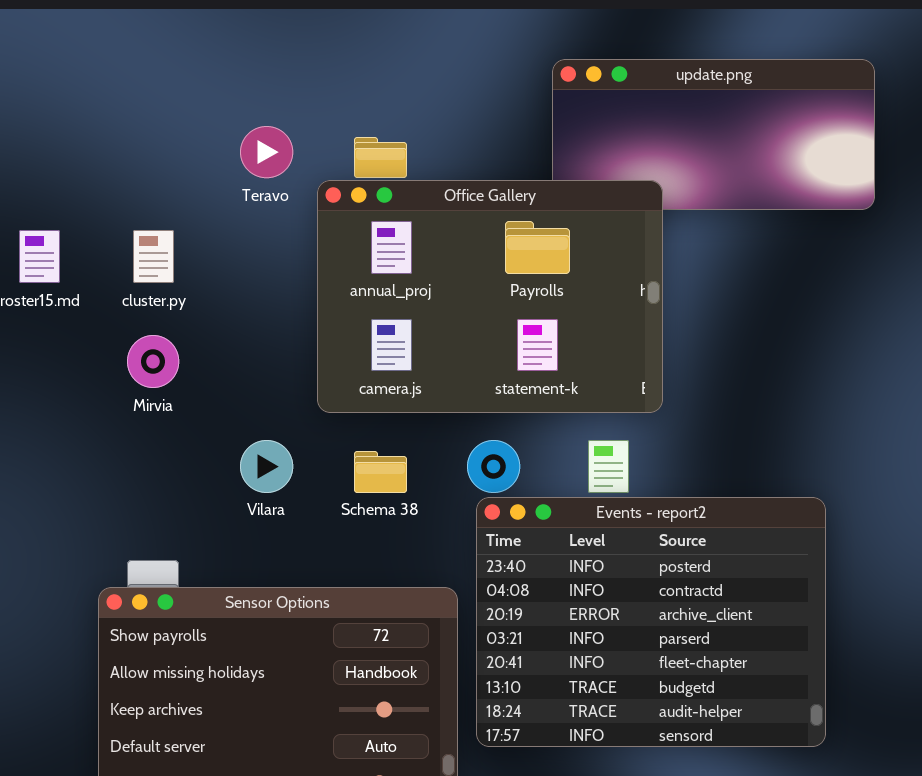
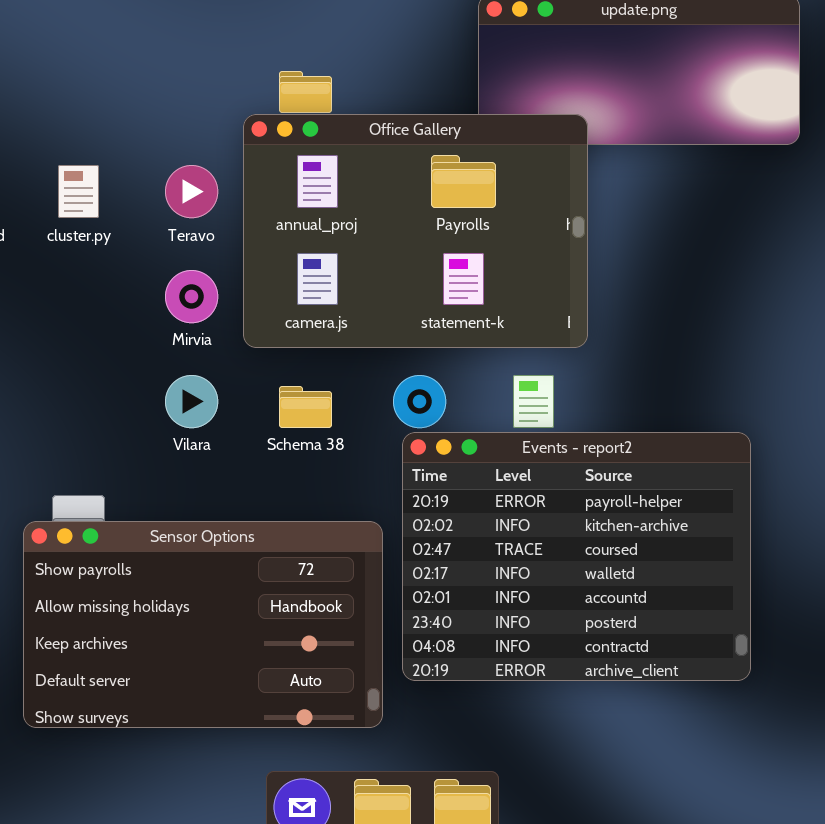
Teravo: [240,126,293,178] -> [165,165,218,218], moved
Mirvia: [127,335,179,388] -> [165,270,218,323], moved
Events - report2: [476,497,826,747] -> [402,432,751,681], scrolled up 5 rows

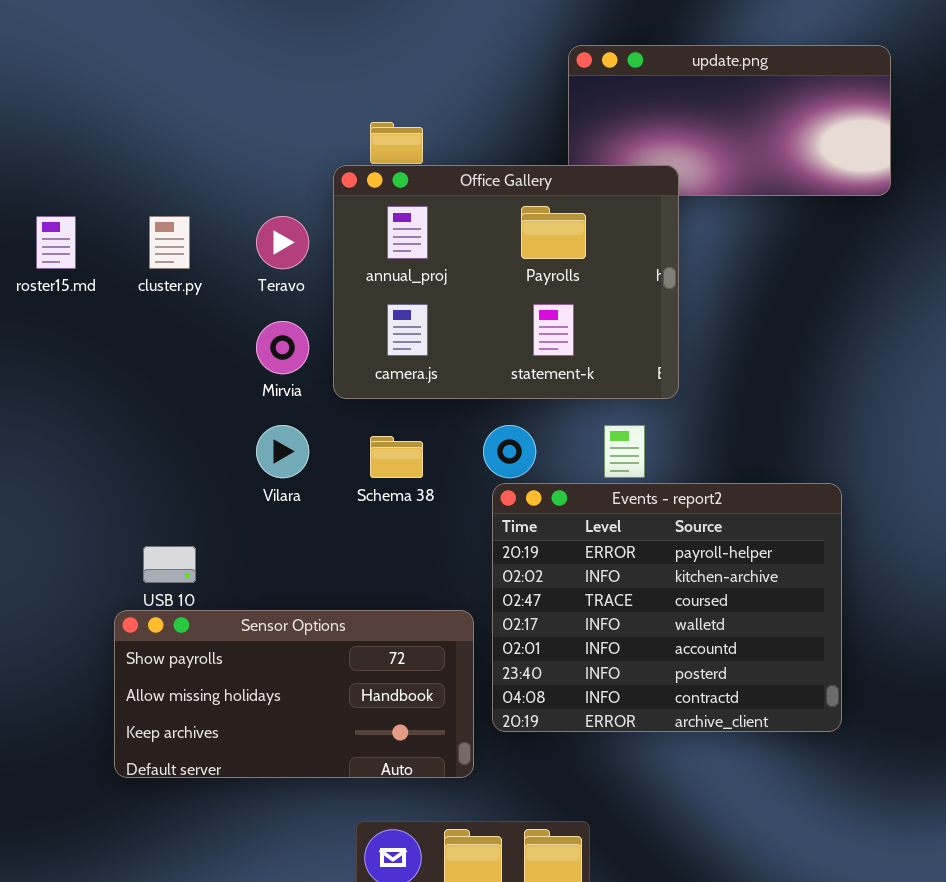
Sensor Options: [23,521,383,728] -> [114,610,474,778], resized

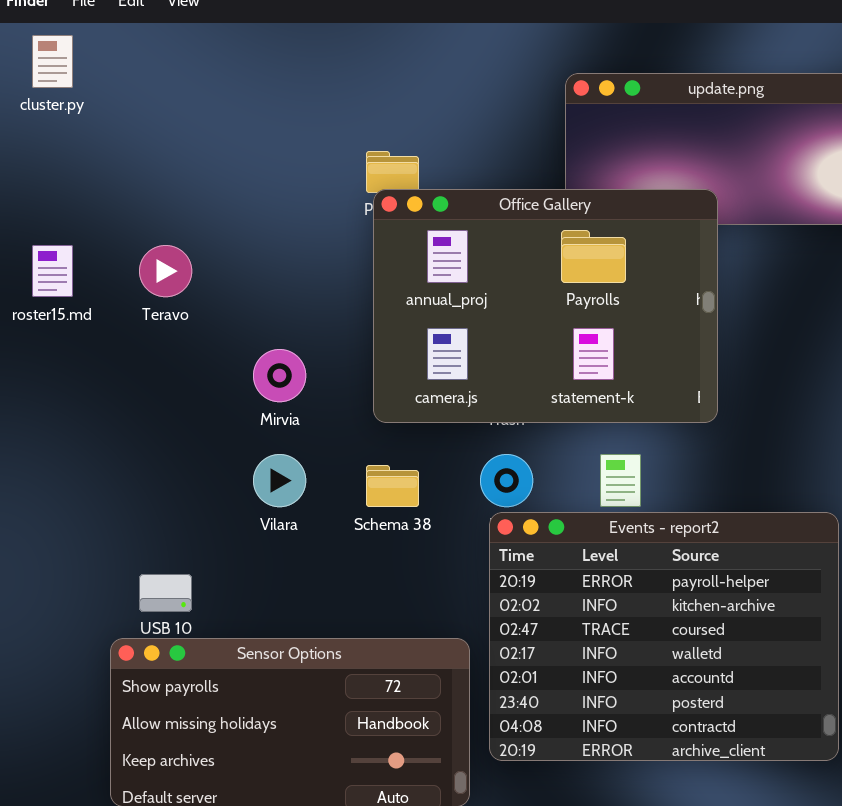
Office Gallery: [333,165,679,399] -> [373,189,718,423], moved
cluster.py: [149,216,190,269] -> [32,35,73,88], moved
Teravo: [256,216,309,269] -> [139,245,192,297], moved

